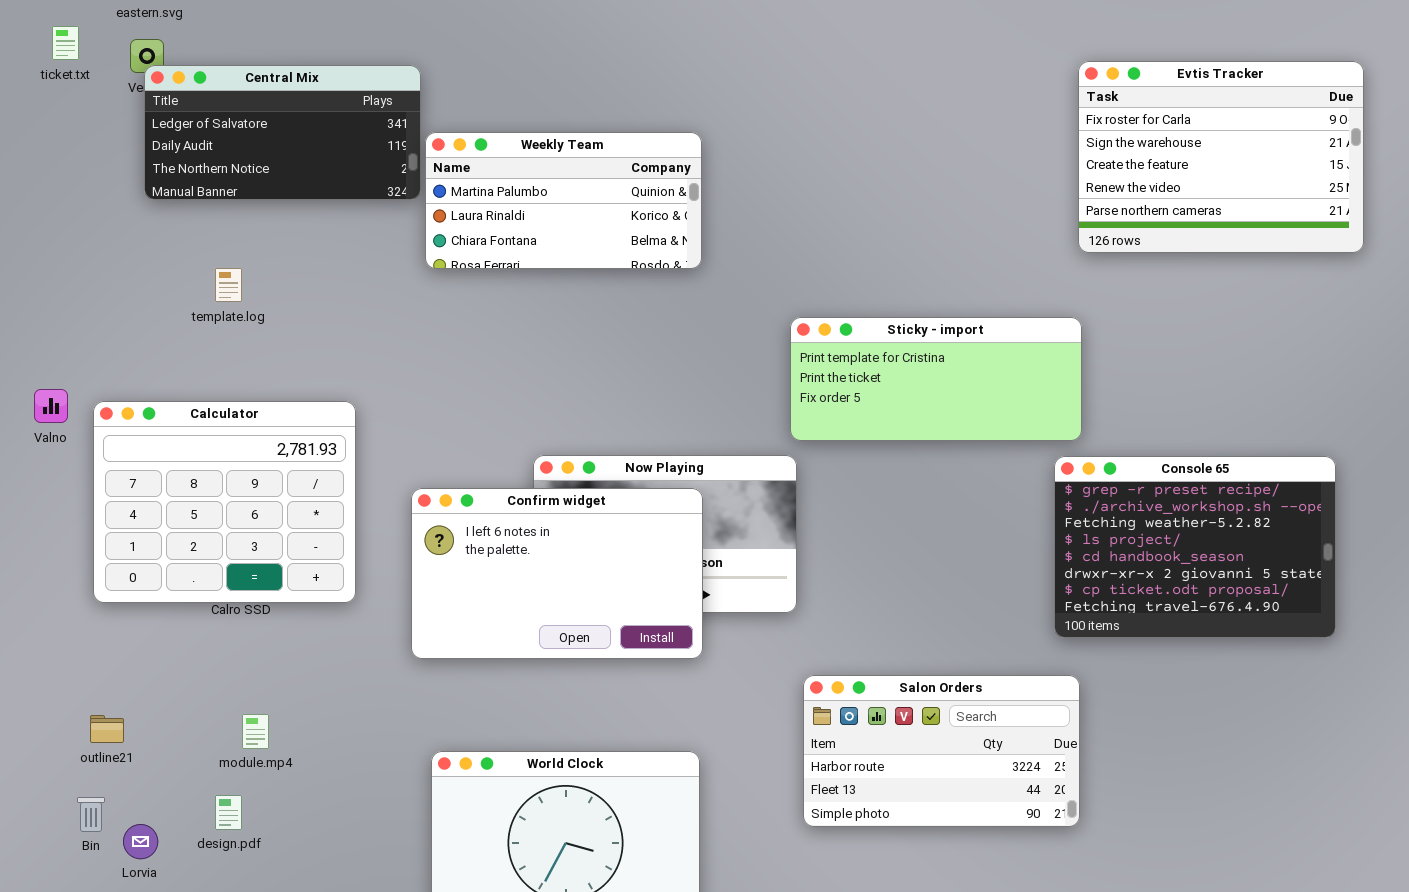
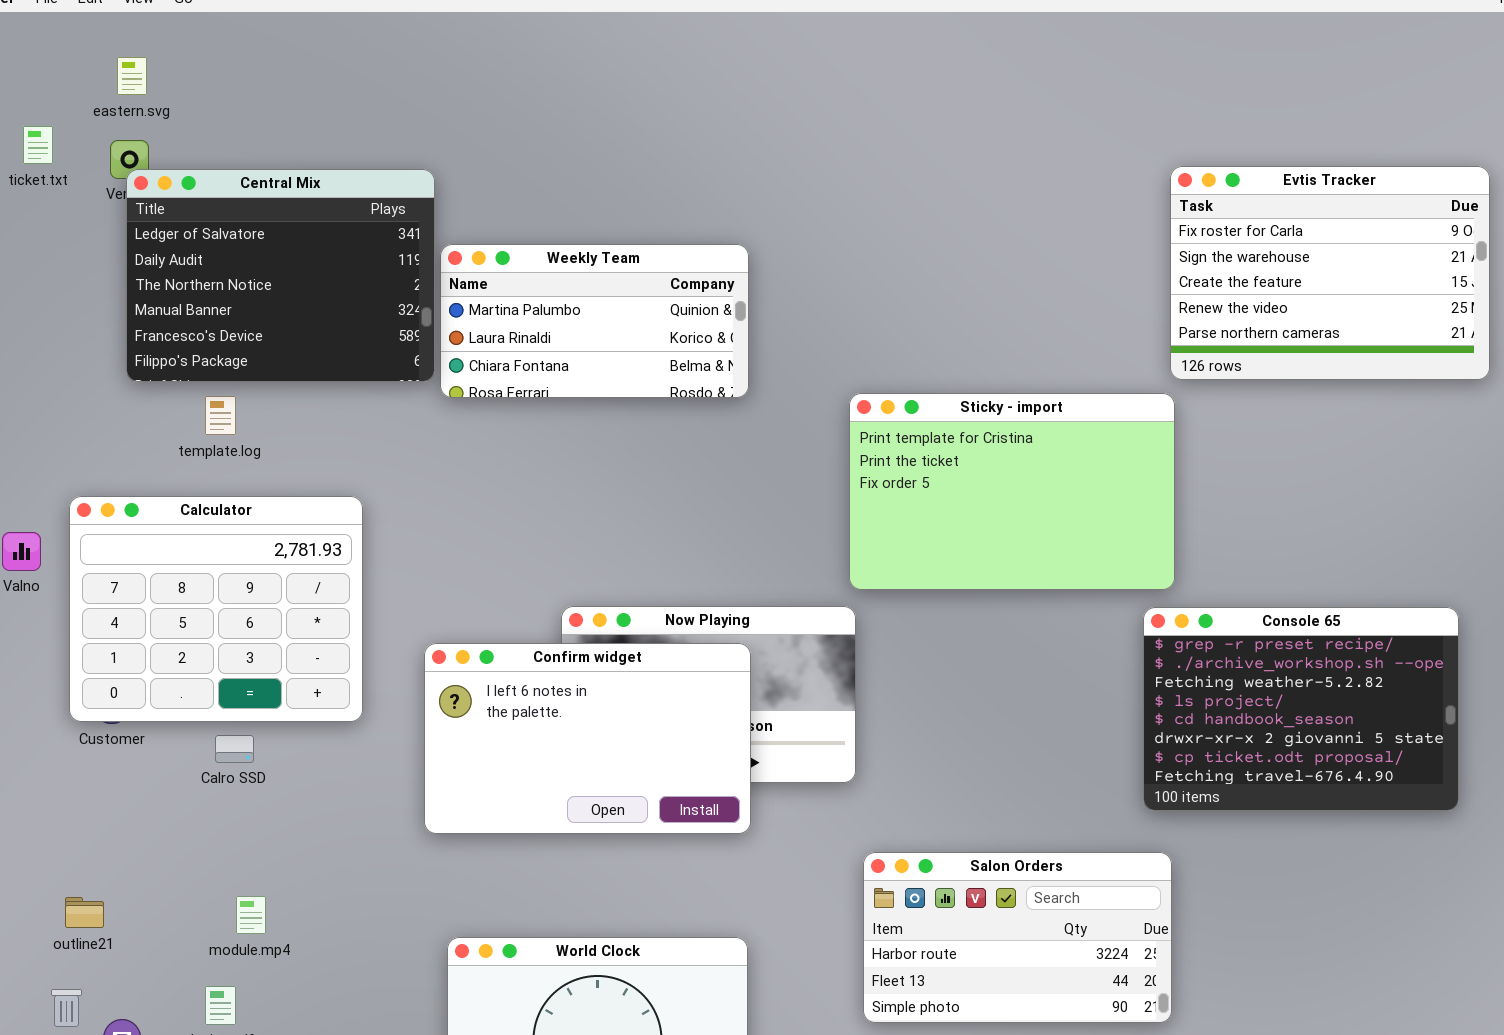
Central Mix: [144,65,421,200] -> [126,169,435,382], resized
Sticky - import: [790,317,1082,441] -> [849,393,1175,590], resized
Calculator: [93,401,356,603] -> [69,496,363,722], moved

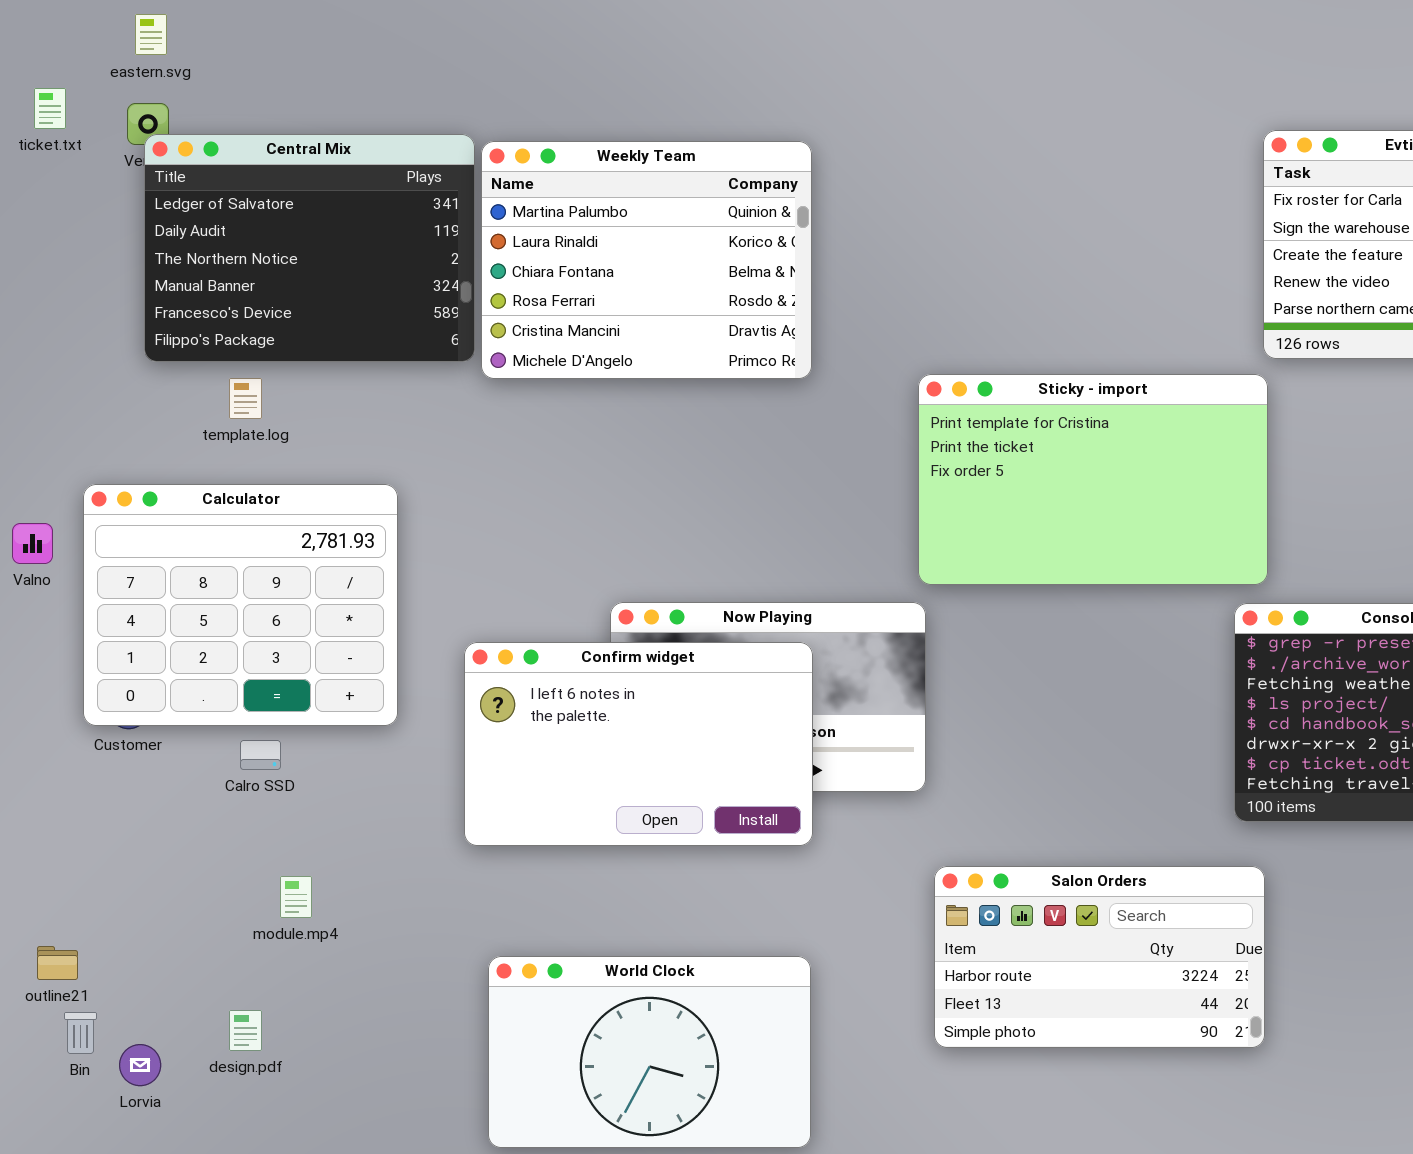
Weekly Team: [440,244,749,398] -> [481,141,812,379], resized
module.mp4: [236,896,266,934] -> [280,876,312,918], moved
outline21: [65,897,104,928] -> [37,946,78,980], moved

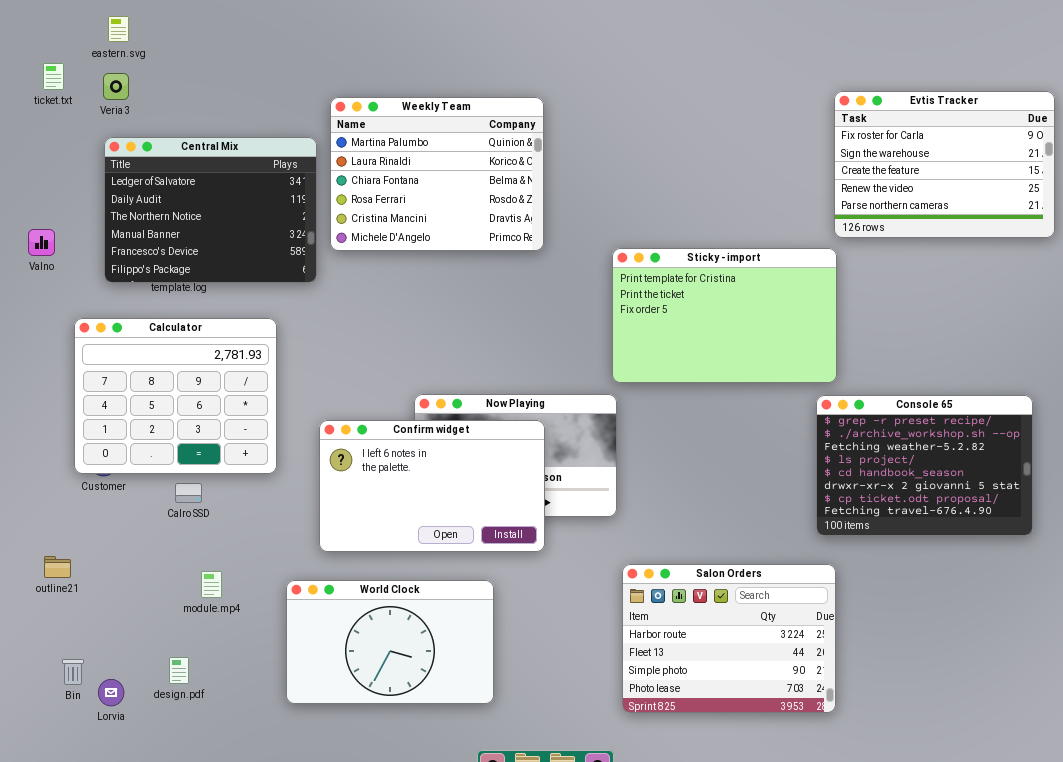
Central Mix: [144,134,475,362] -> [104,137,317,283], moved
Valno: [12,523,53,564] -> [28,229,55,256], moved
Salon Orders: [934,866,1265,1048] -> [622,564,836,713], resized
outline21: [37,946,78,980] -> [44,556,71,578], moved
World Clock: [488,956,811,1148] -> [286,580,494,704], moved

